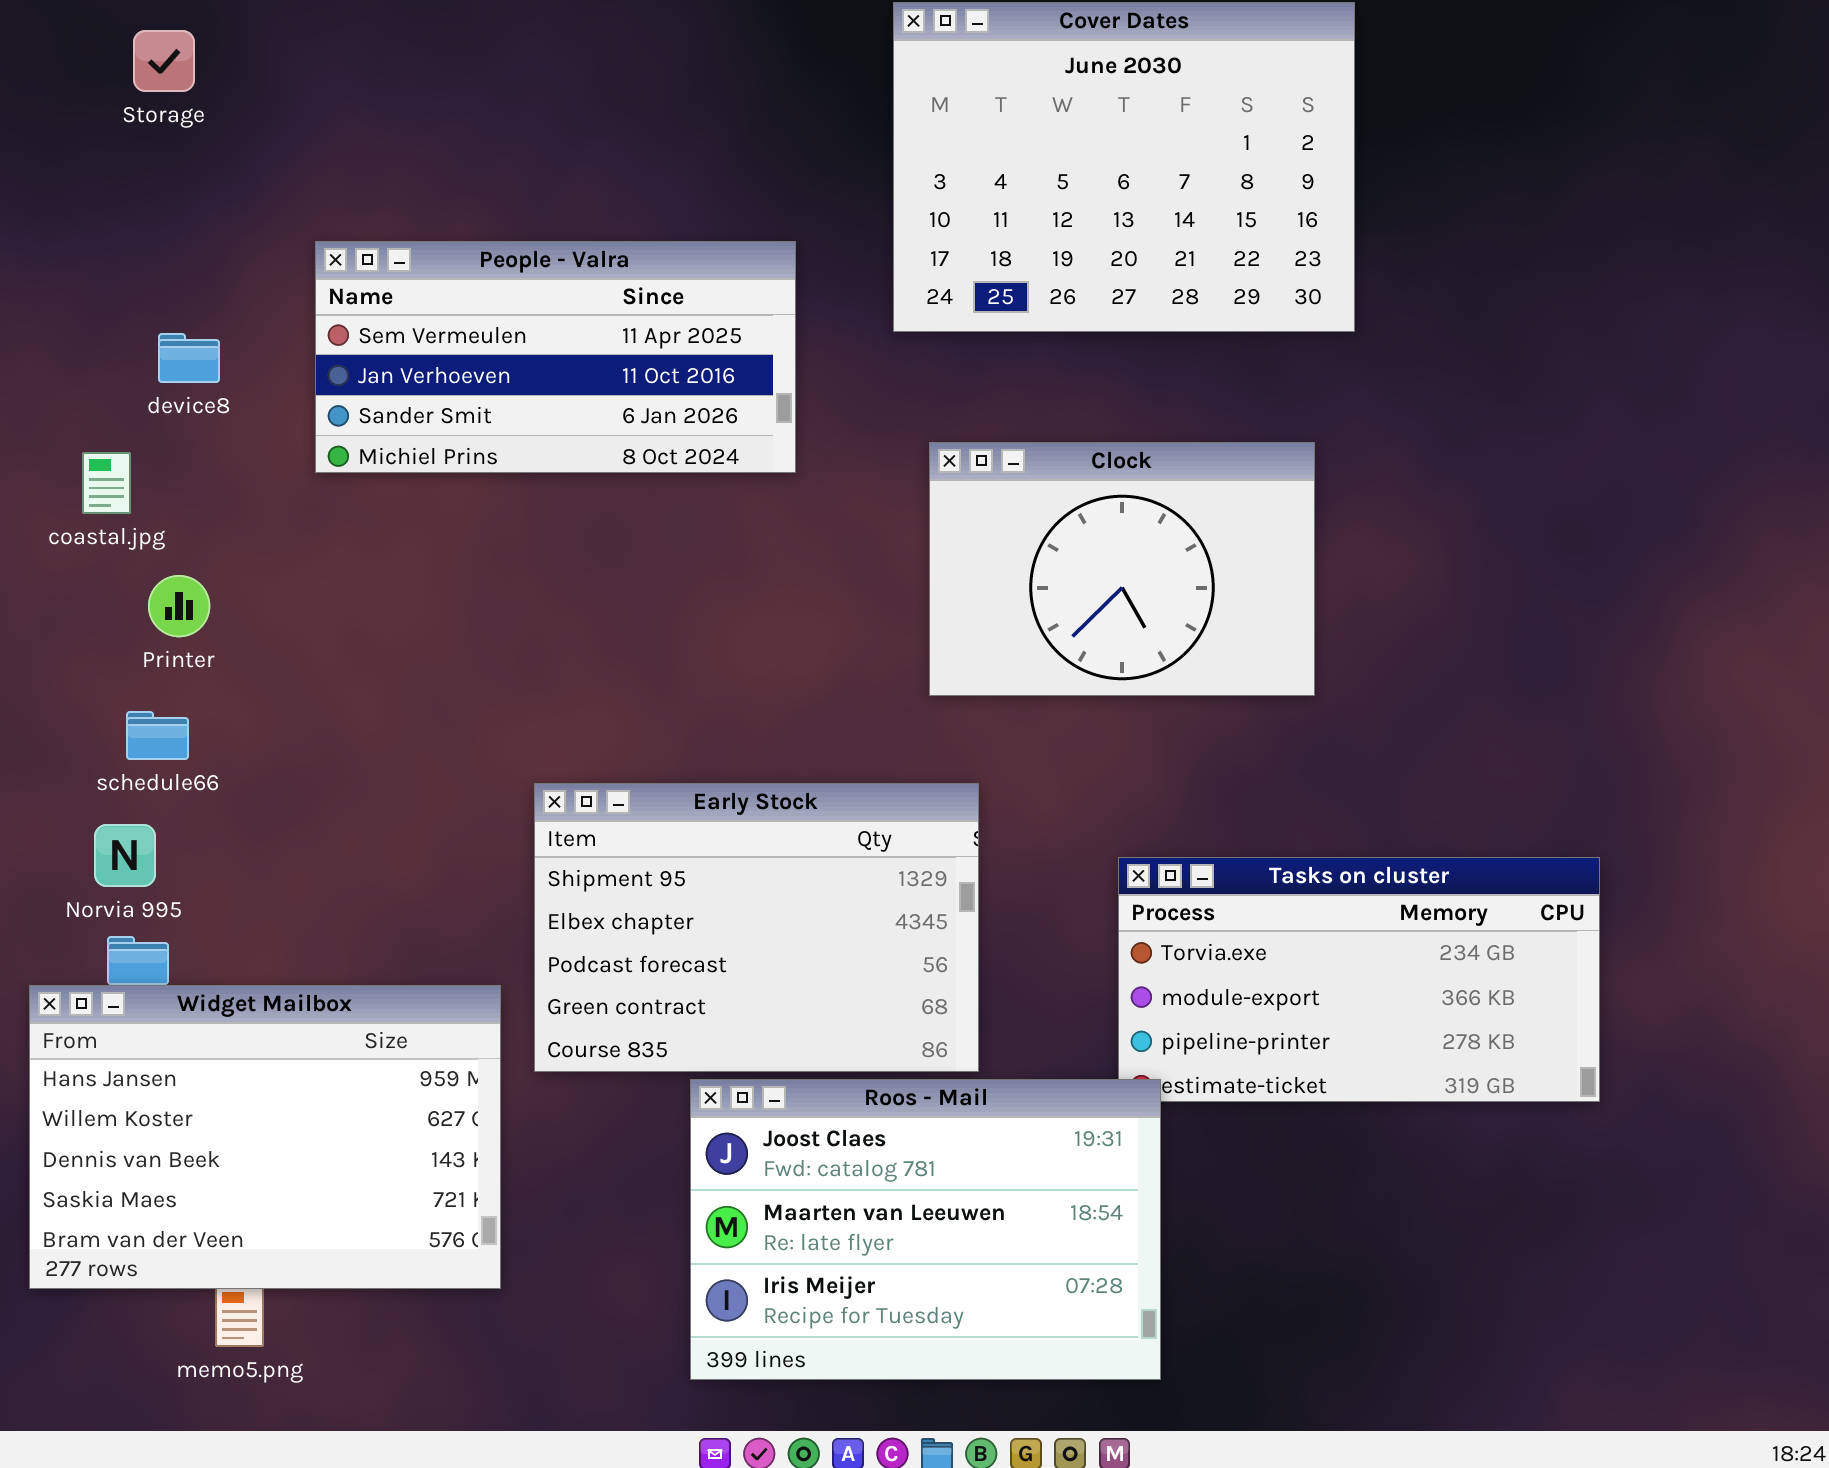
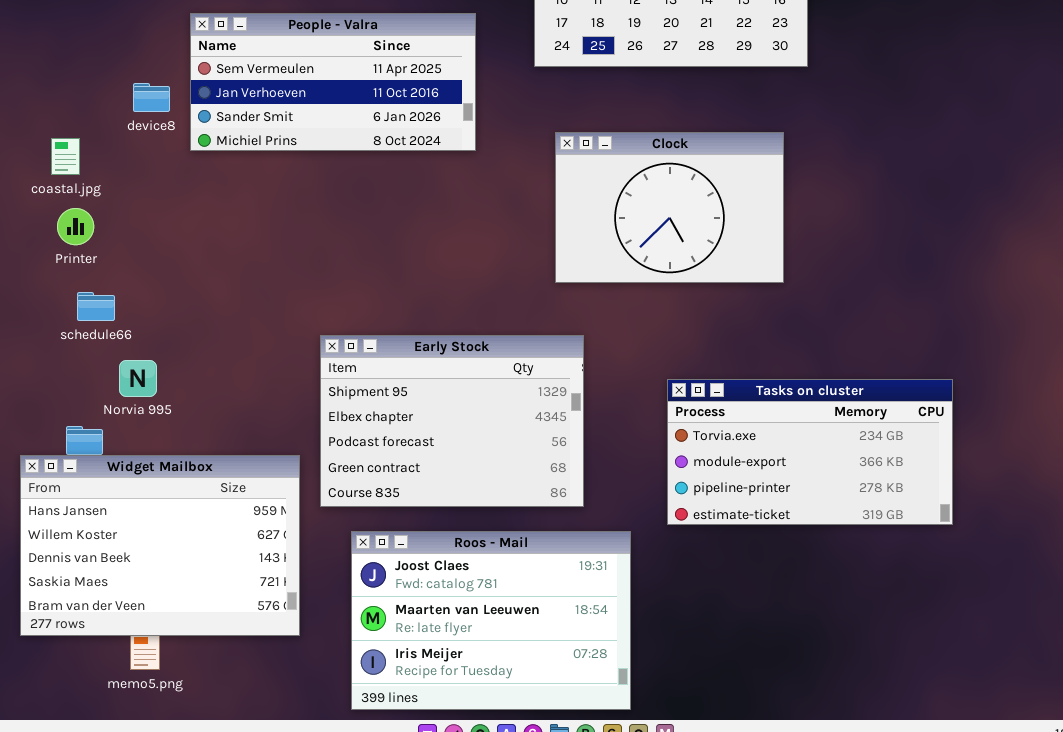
device8: [158,333,220,383] -> [133,83,170,112], moved
Printer: [148,575,210,637] -> [57,208,94,245], moved
Norvia 995: [94,824,156,887] -> [119,360,157,397], moved
Roos - Mail: [690,1079,1161,1380] -> [351,531,631,710], moved

